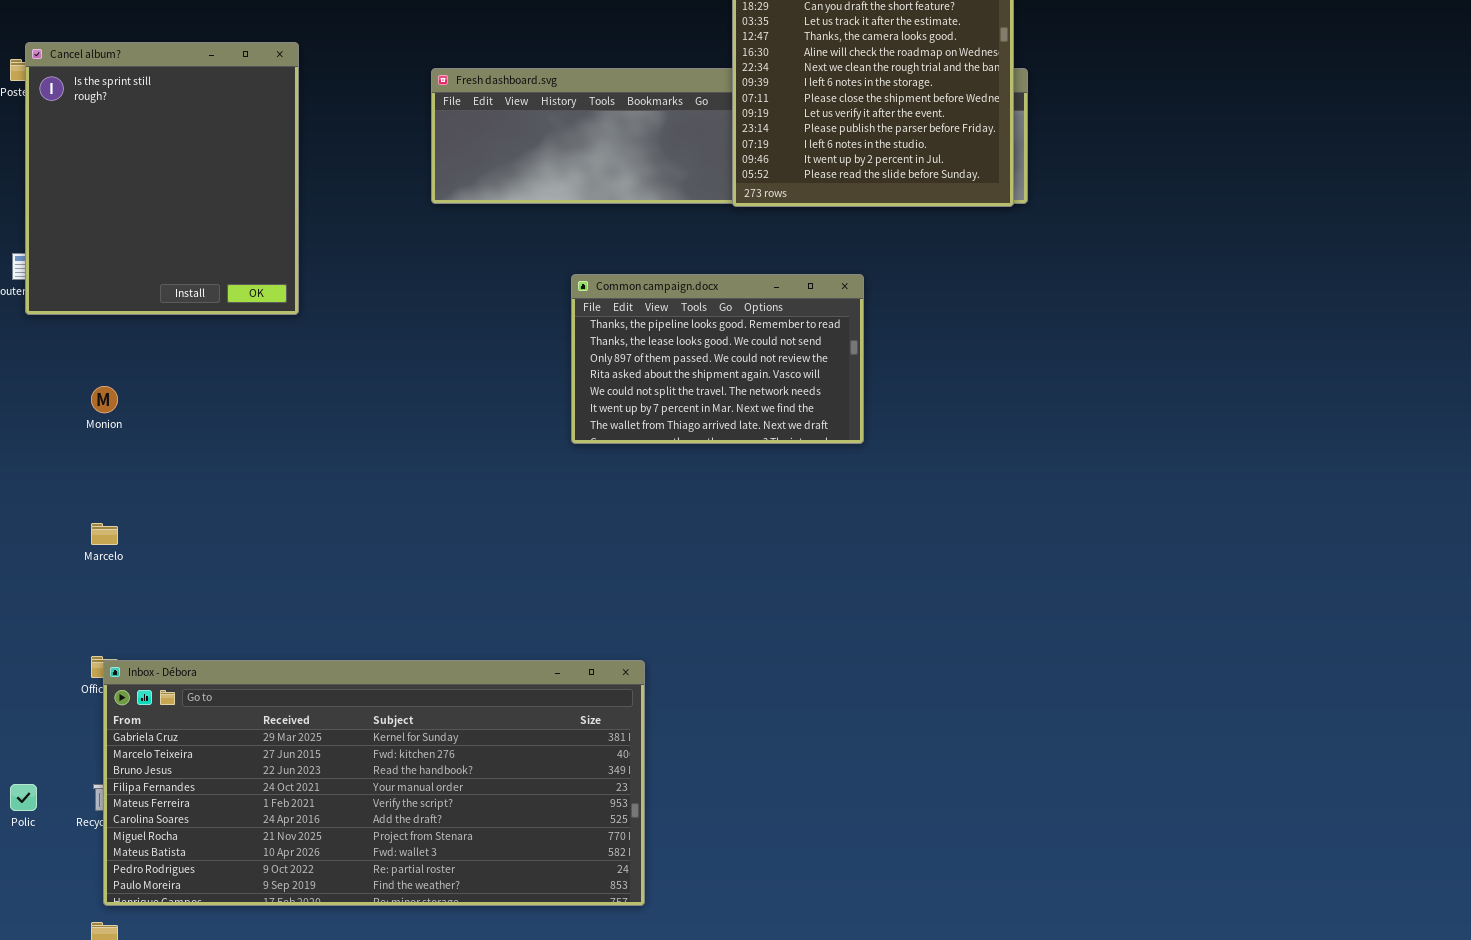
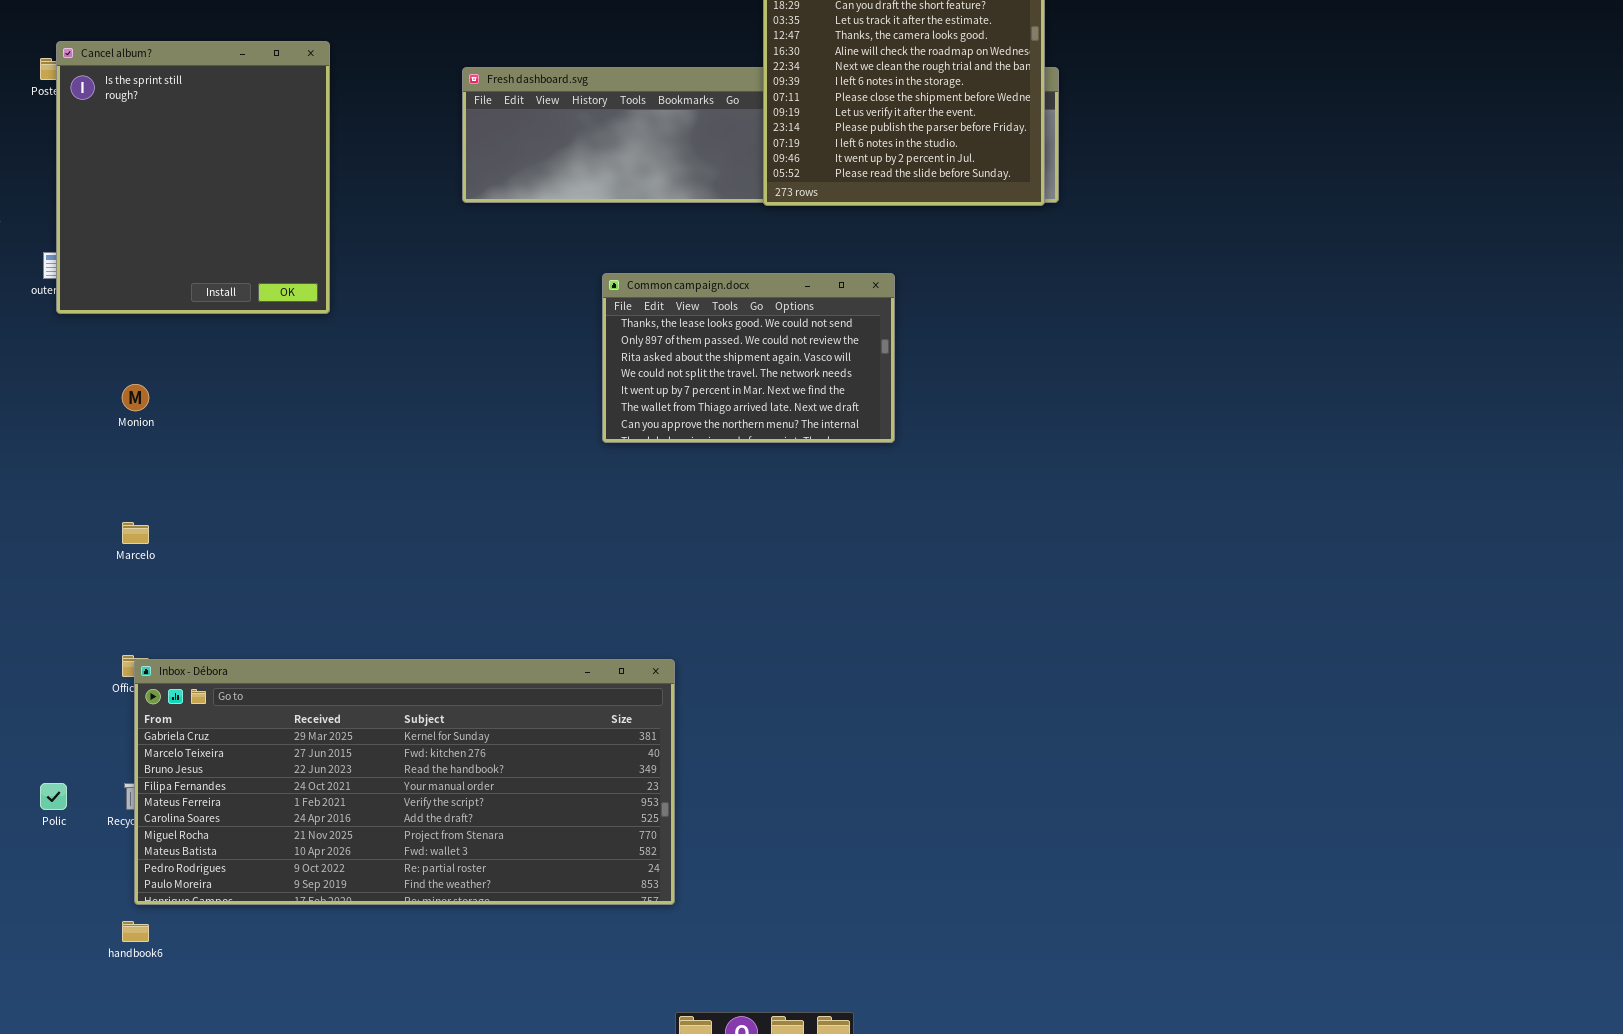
Common campaign.docx: [571,274,864,444] -> [602,273,895,443], scrolled down 1 row

